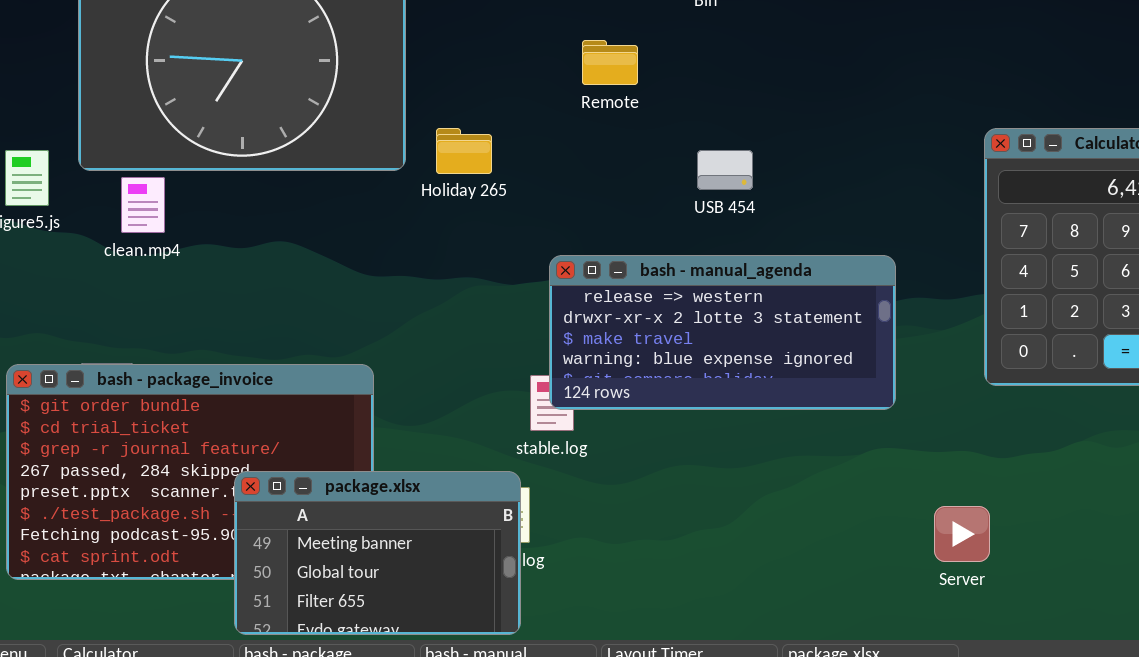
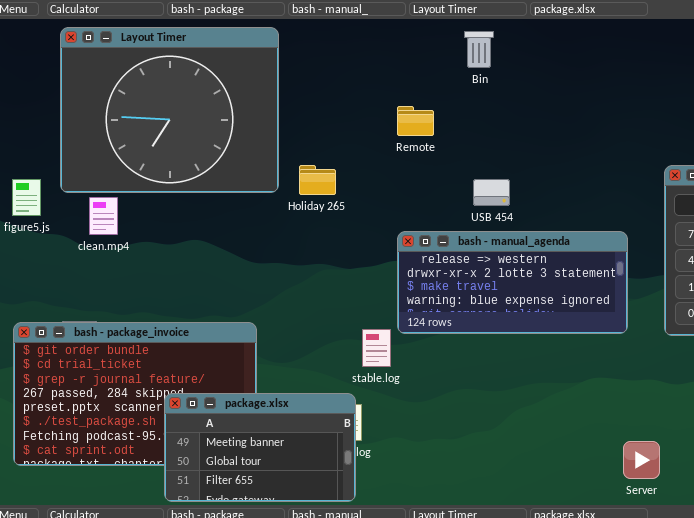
bash - manual_agenda: [549,255,896,410] -> [397,231,628,334], moved
Server: [934,506,990,562] -> [623,441,660,479], moved

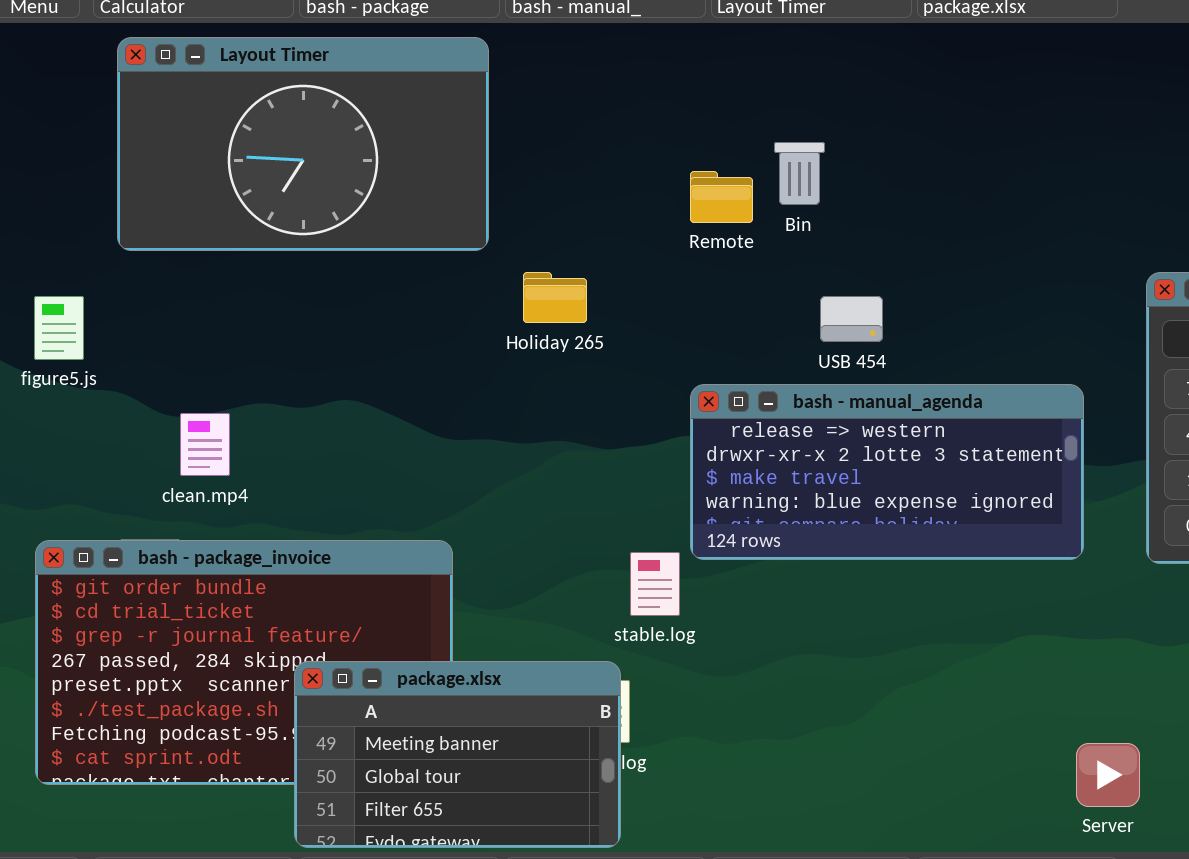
Layout Timer: [60,27,279,193] -> [117,37,489,251], resized
Bin: [464,31,494,68] -> [774,142,825,205], moved
clean.mp4: [89,197,118,235] -> [180,413,230,476], moved

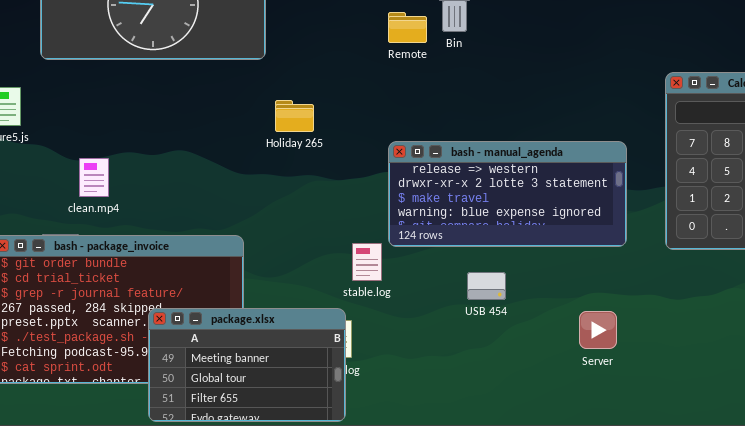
Holiday 265: [523,272,587,323] -> [275,100,314,132], moved
USB 454: [820,296,883,342] -> [467,272,506,300], moved
Server: [1076,743,1140,807] -> [579,311,617,349], moved

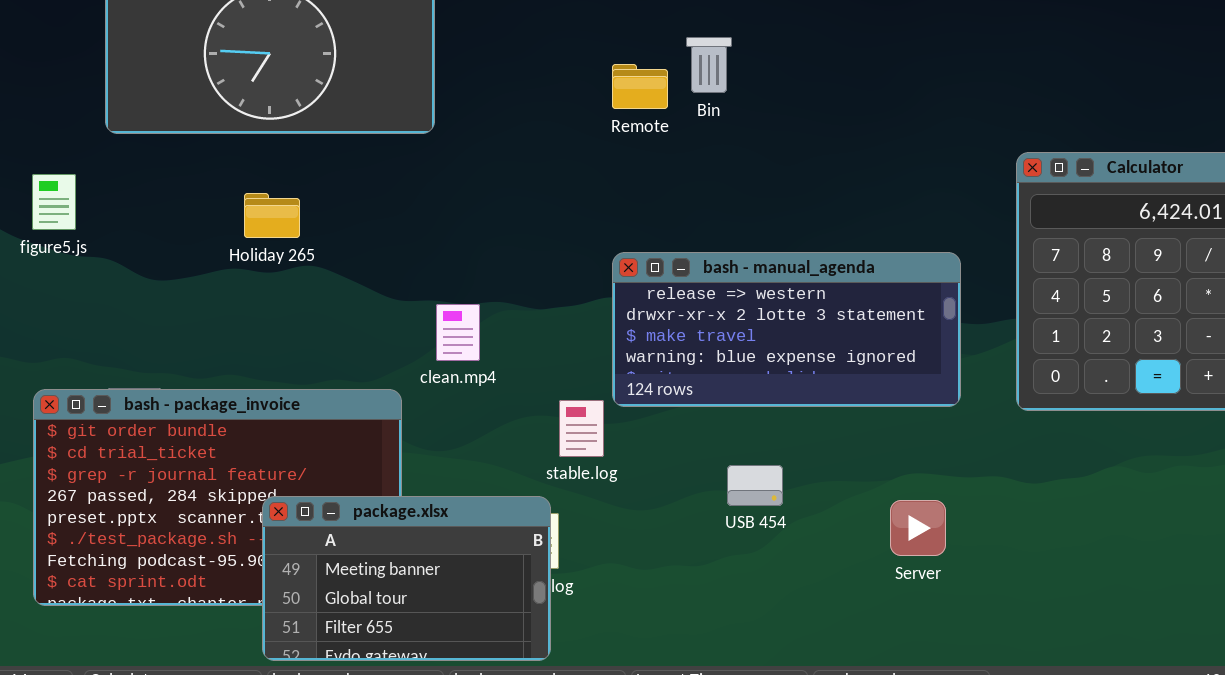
Holiday 265: [275,100,314,132] -> [244,193,300,238], moved
clean.mp4: [79,158,109,197] -> [436,304,480,361], moved
USB 454: [467,272,506,300] -> [727,465,783,506], moved

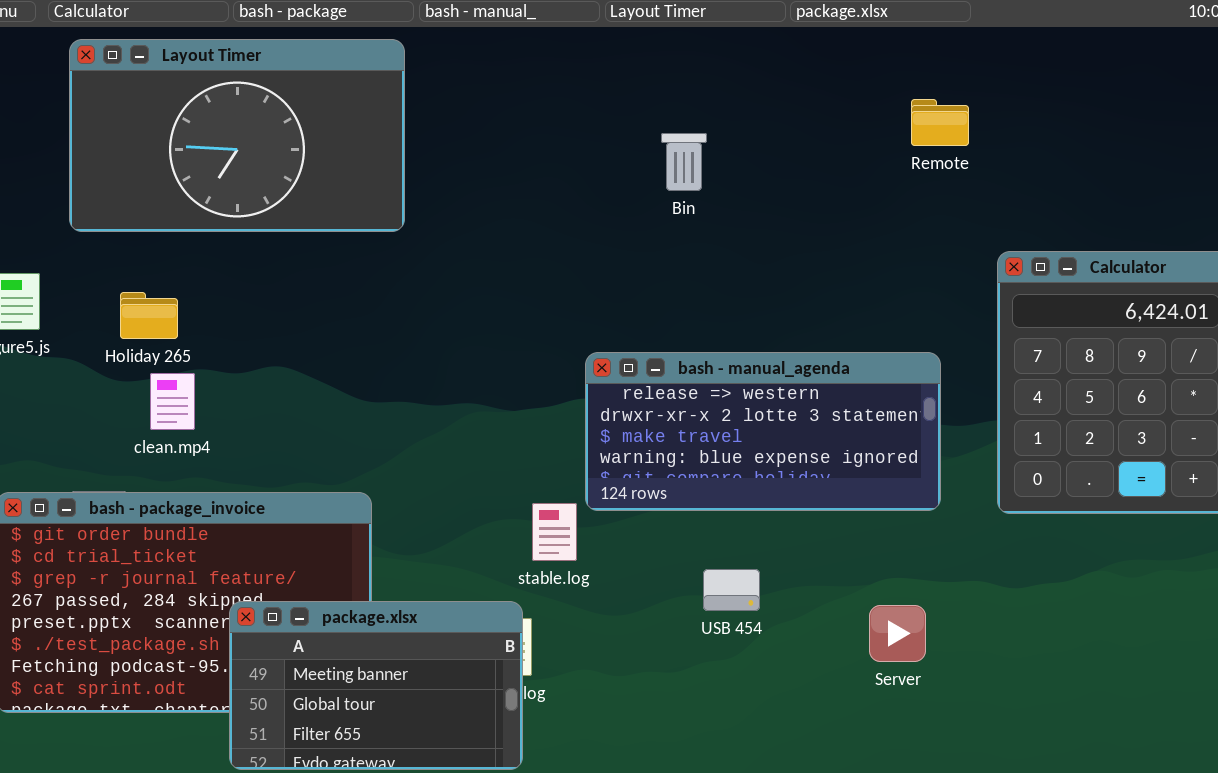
Remote: [612,64,668,109] -> [911,99,969,146], moved
Holiday 265: [244,193,300,238] -> [120,292,178,339], moved
clean.mp4: [436,304,480,361] -> [150,373,195,430], moved

